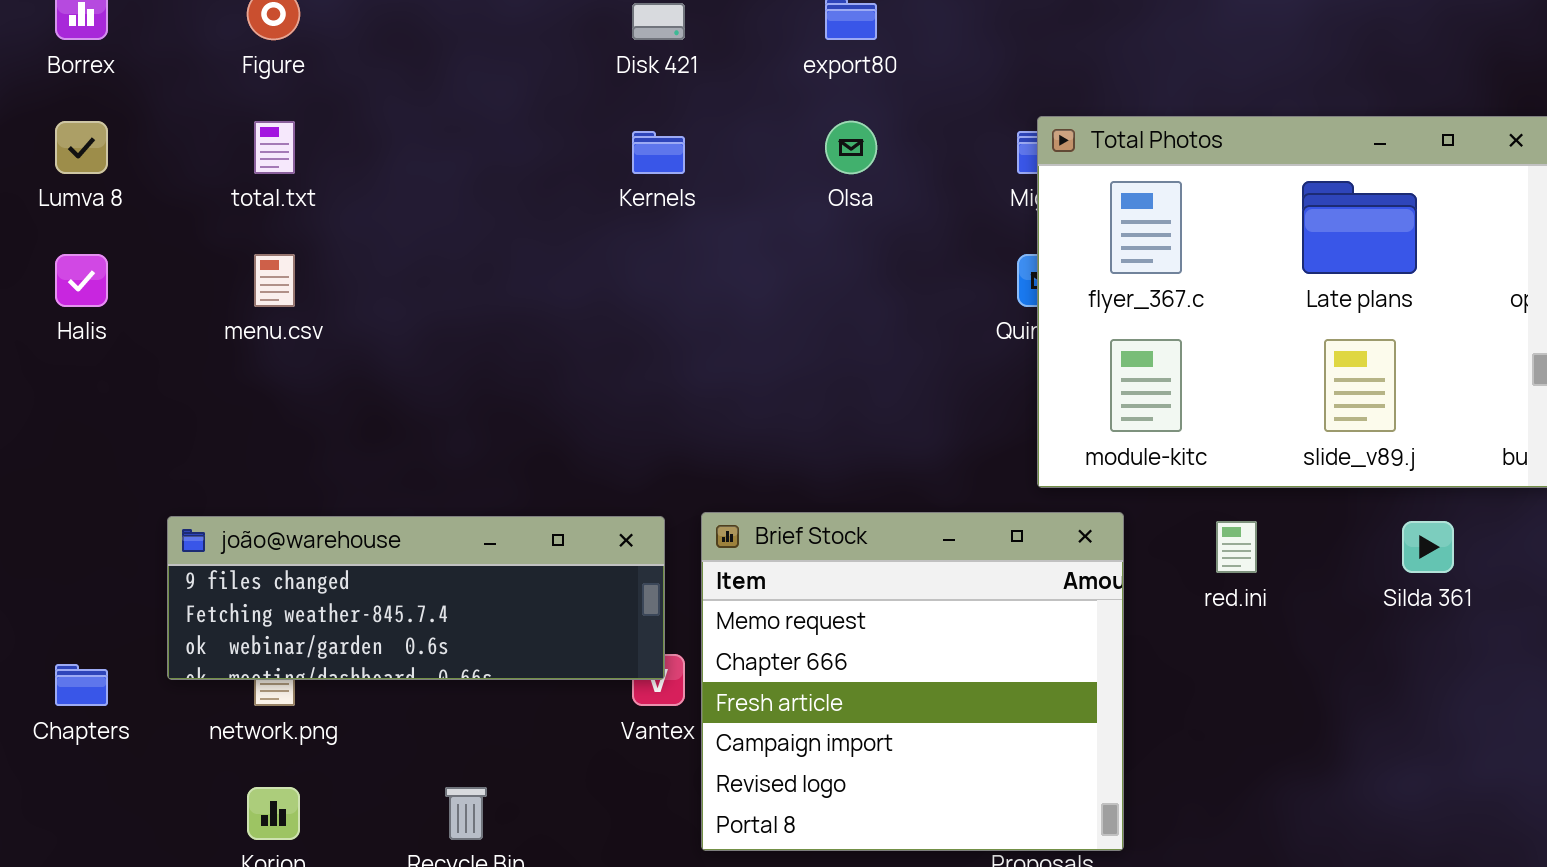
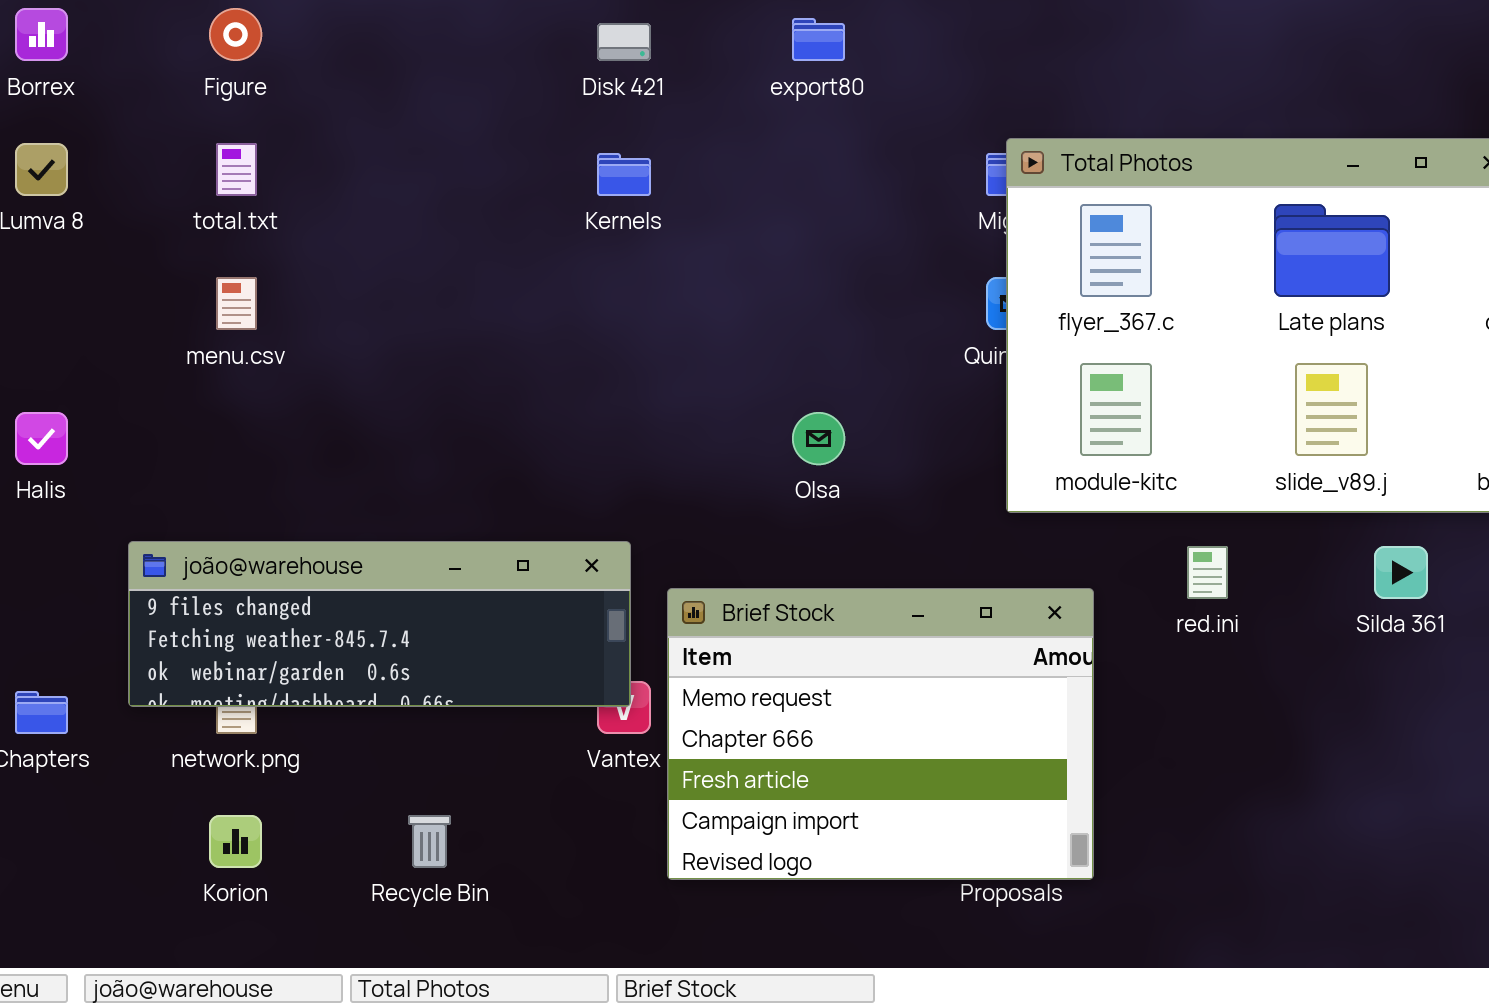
Olsa: [825,121,877,174] -> [792,412,845,465], moved
Halis: [55,254,108,307] -> [15,412,68,465], moved
Brief Stock: [701,512,1124,851] -> [667,588,1094,880], resized

